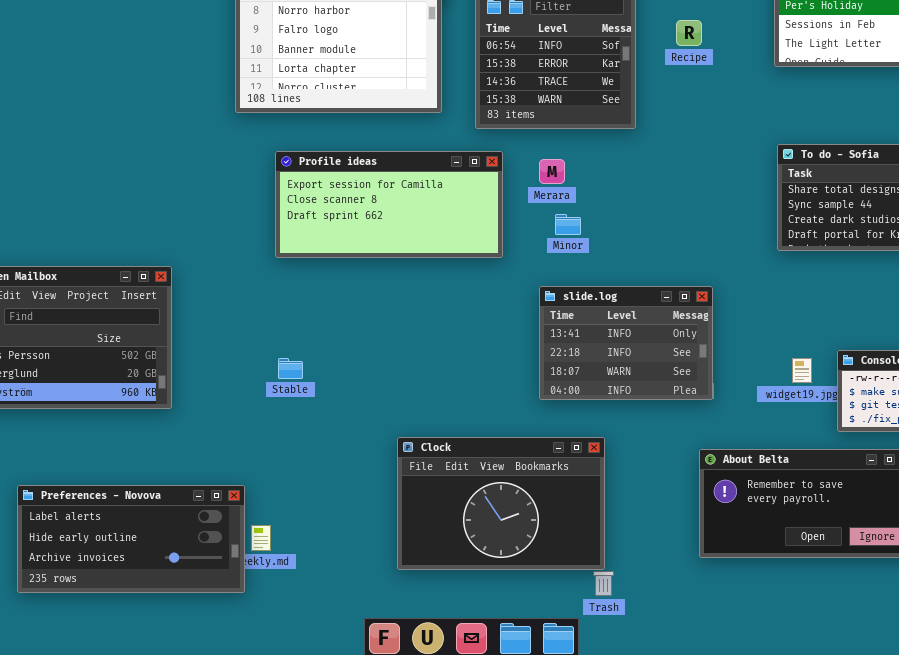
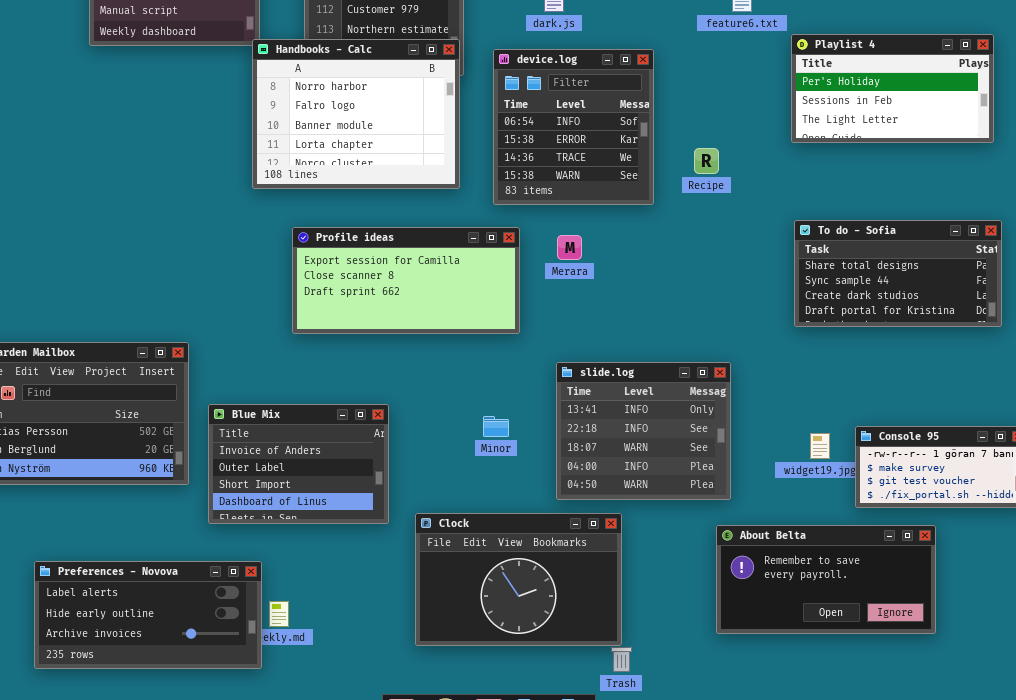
Recipe: [676,20,702,46] -> [694,148,719,174], moved
Minor: [555,214,581,235] -> [483,416,509,437], moved
slide.log: [539,286,713,400] -> [556,362,731,500], resized
Blue Mix: none -> [208,404,389,524], opened

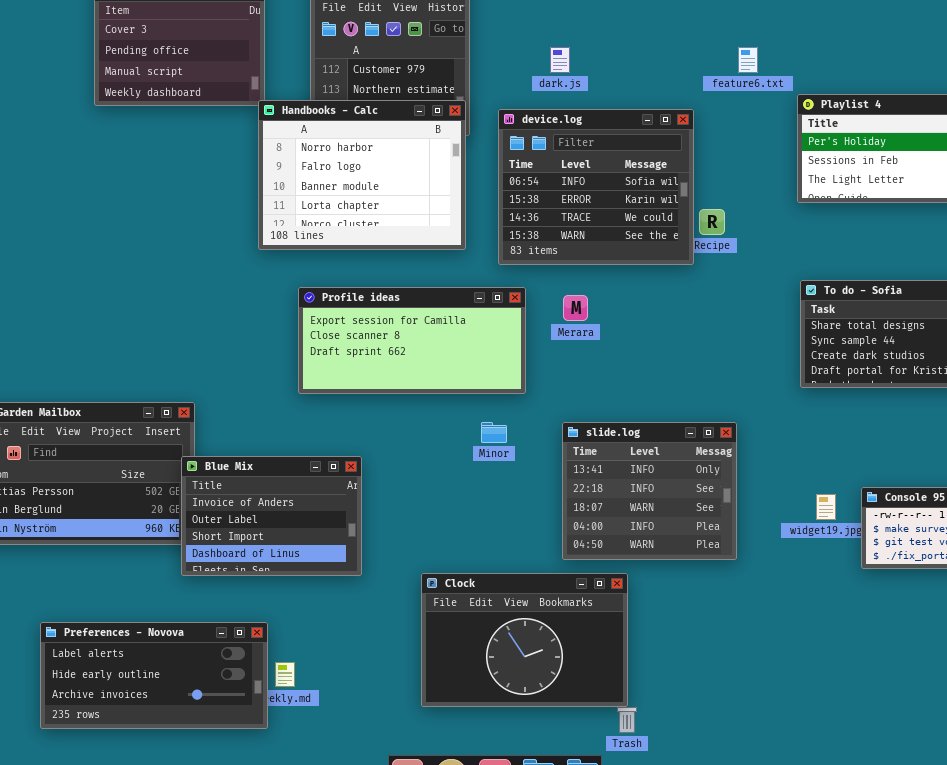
device.log: [493,49,654,205] -> [498,109,694,265], resized
Blue Mix: [208,404,389,524] -> [181,456,362,576], moved
Minor: [483,416,509,437] -> [481,422,507,443], moved
About Belta: [716,525,936,634] -> none, closed

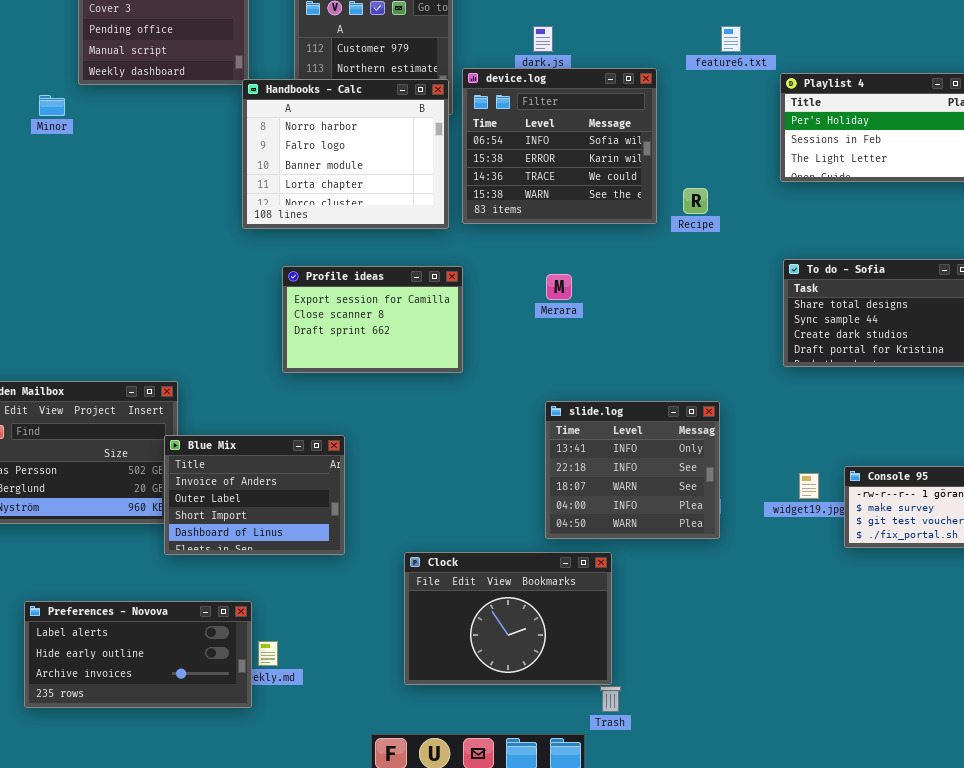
device.log: [498,109,694,265] -> [462,68,657,224], moved
Profile ideas: [298,287,526,394] -> [282,266,463,373], resized
Minor: [481,422,507,443] -> [39,95,65,116], moved

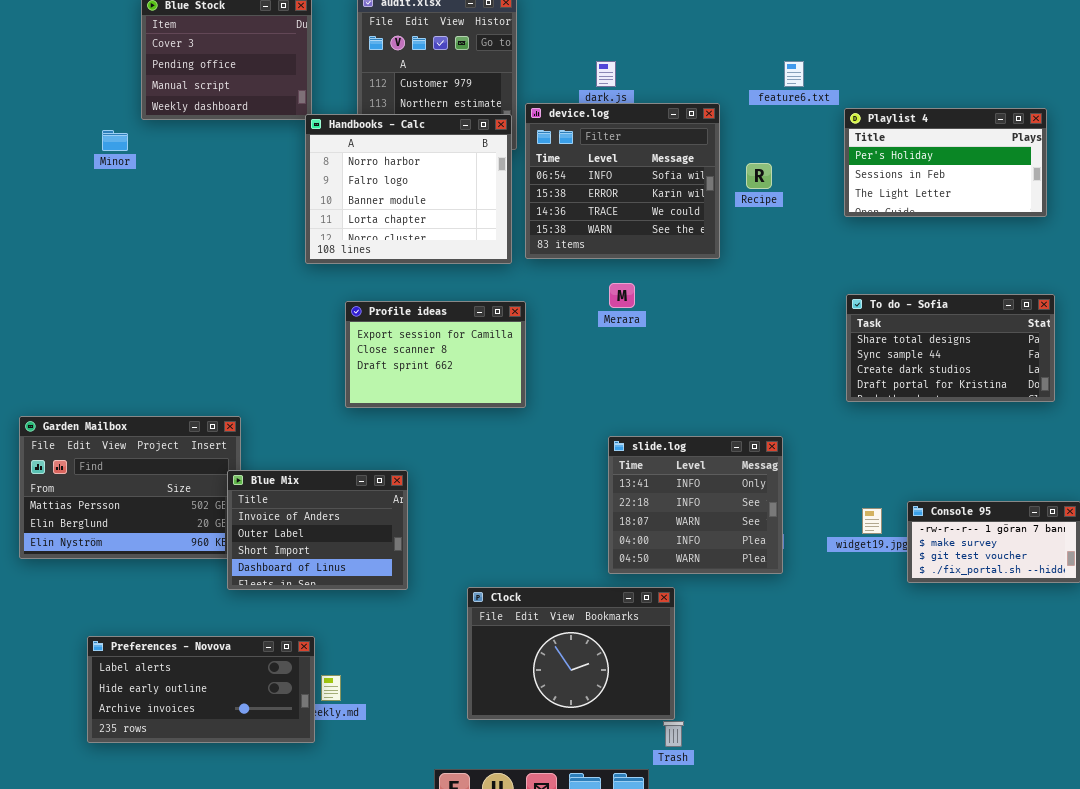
Recipe: [683,188,708,214] -> [746,163,772,189], moved
Merara: [546,274,572,300] -> [609,283,635,308], moved

